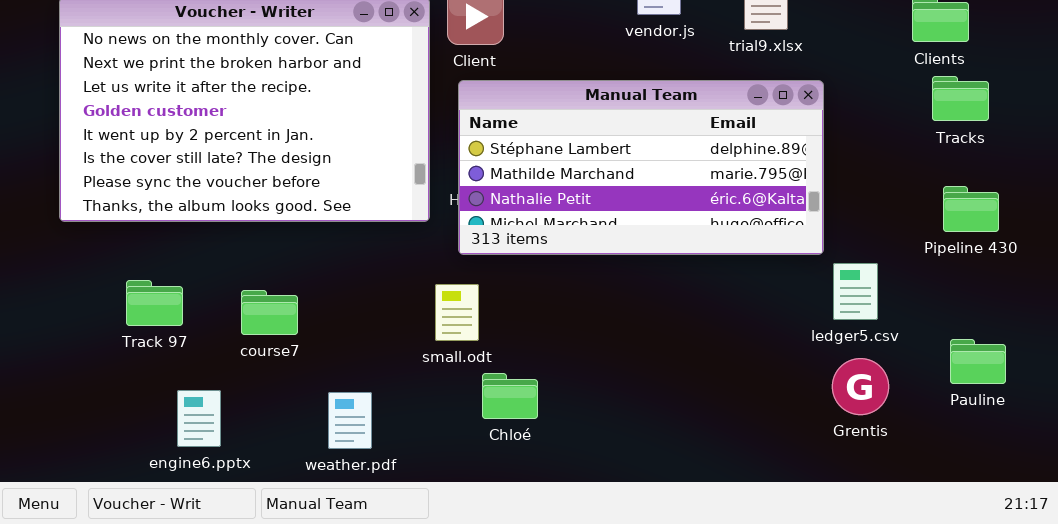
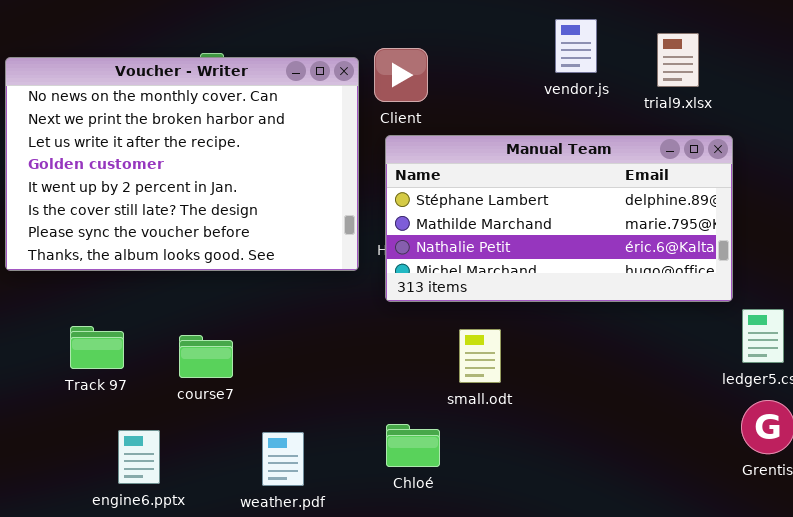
small.odt: [435,284,479,341] -> [459,329,501,383], moved
Chloé: [482,373,538,419] -> [386,424,440,467], moved

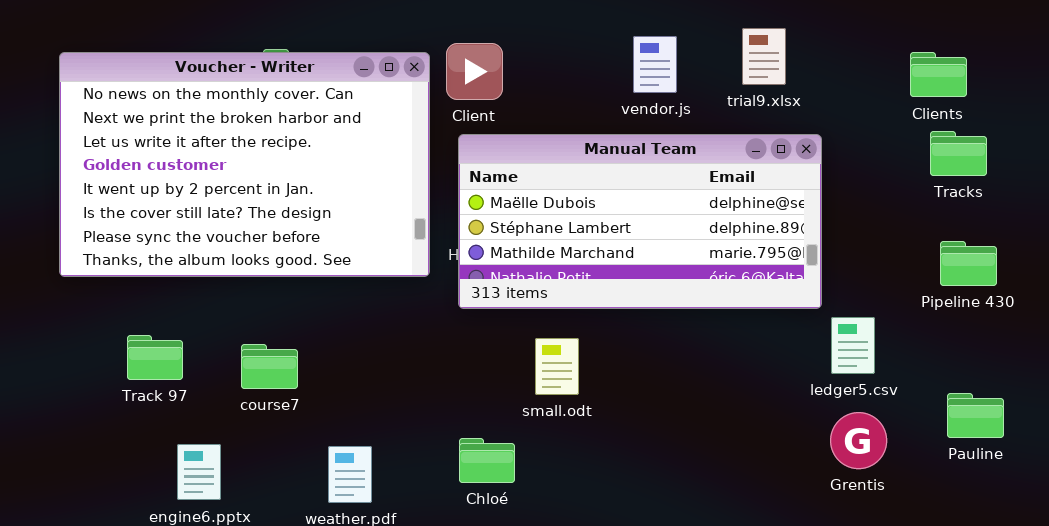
vendor.js: [555,19,597,73] -> [633,36,677,93], moved
Manual Team: [385,135,733,302] -> [458,134,822,309], scrolled up 1 row

